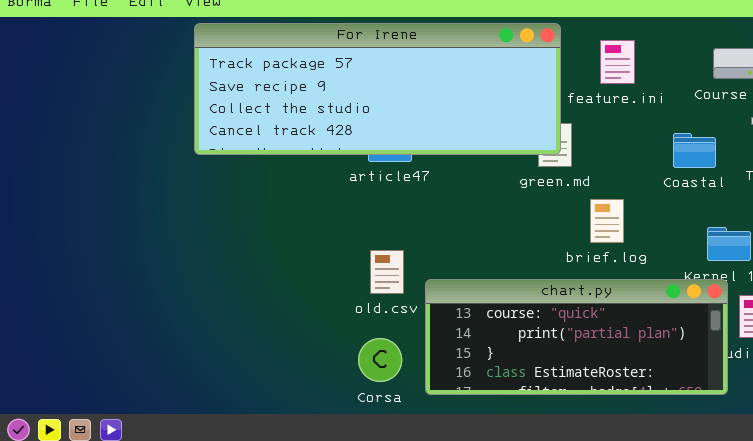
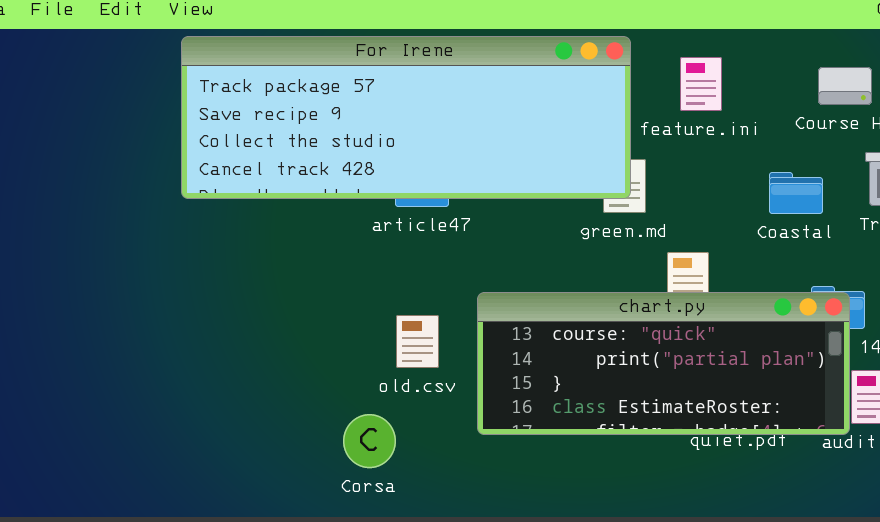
chart.py: [425,279,728,395] -> [477,292,850,435], moved
Corsa: [358,338,402,382] -> [343,414,396,468], moved

